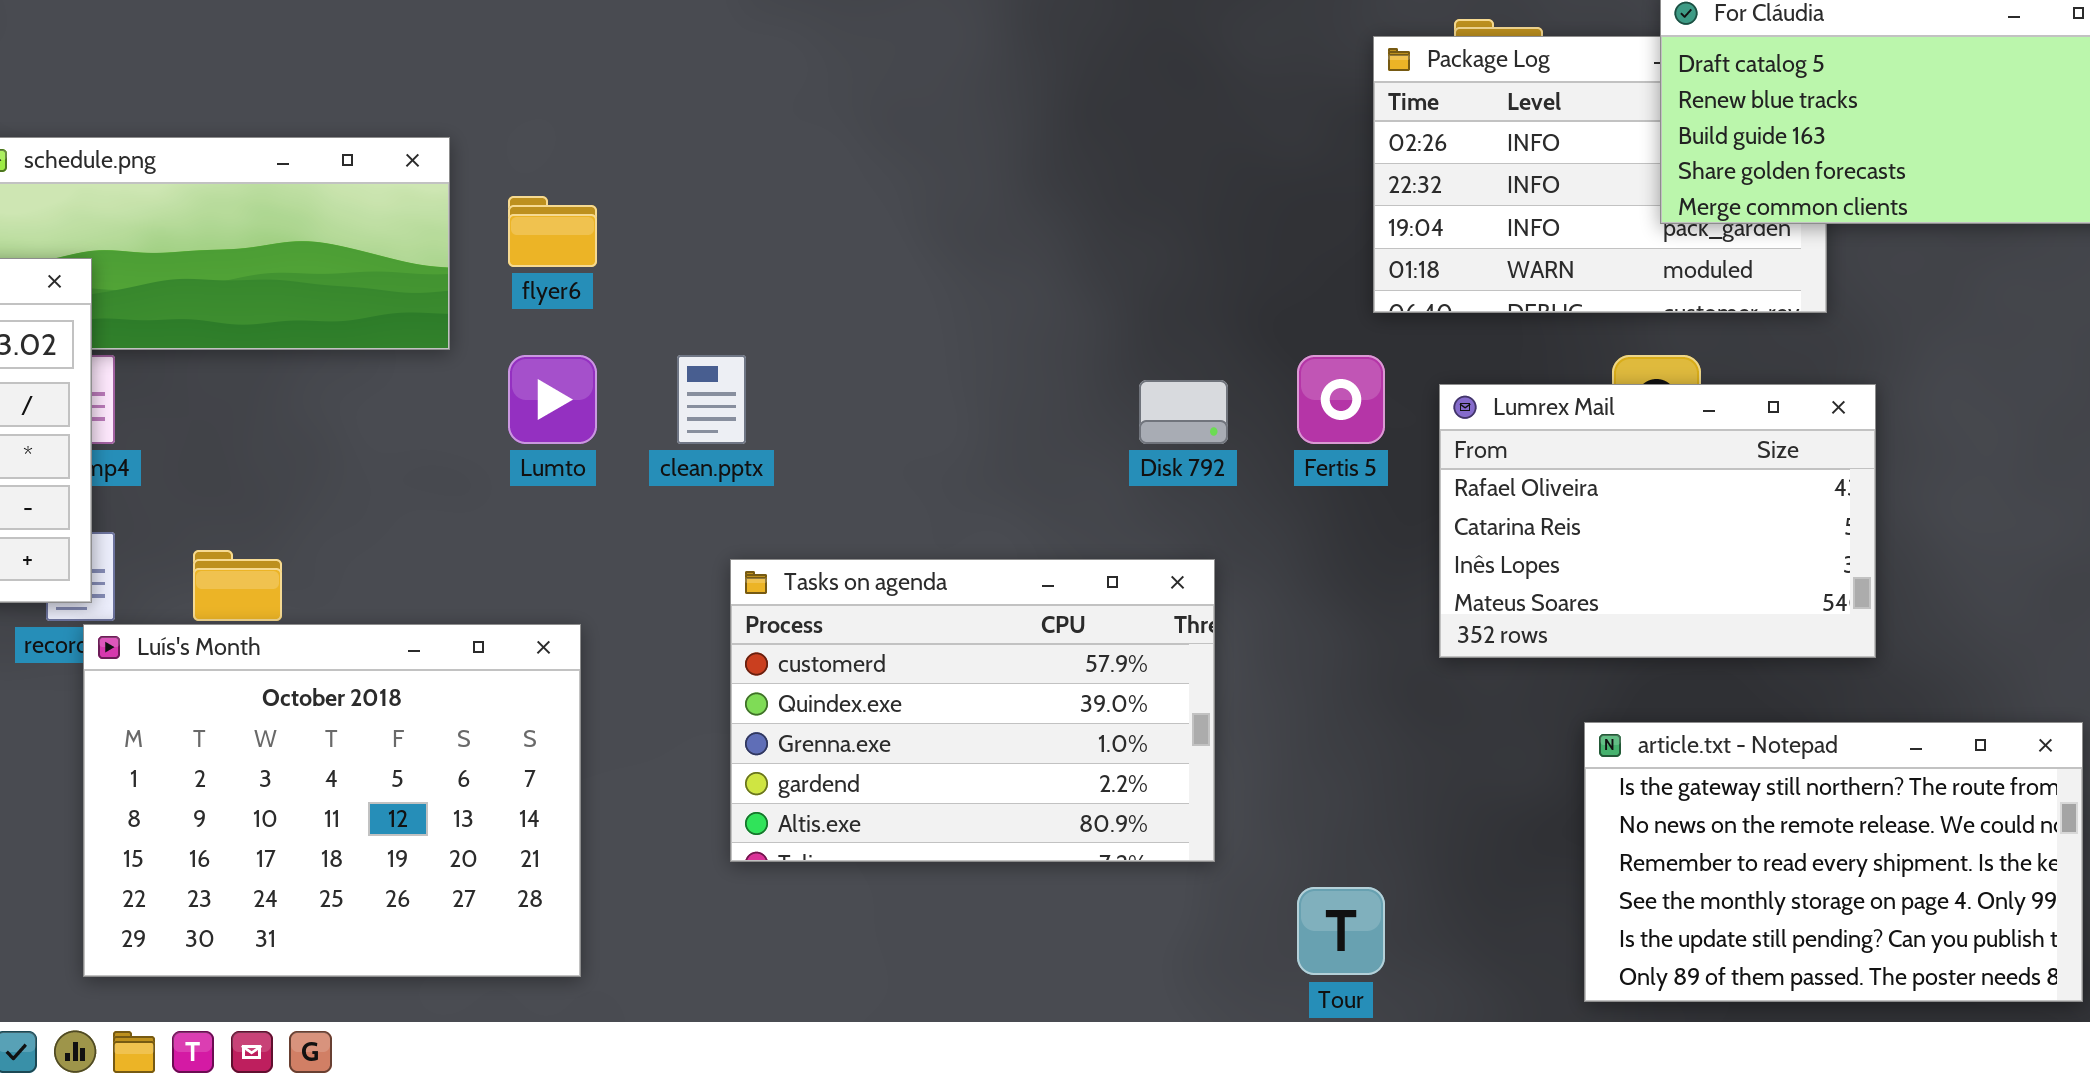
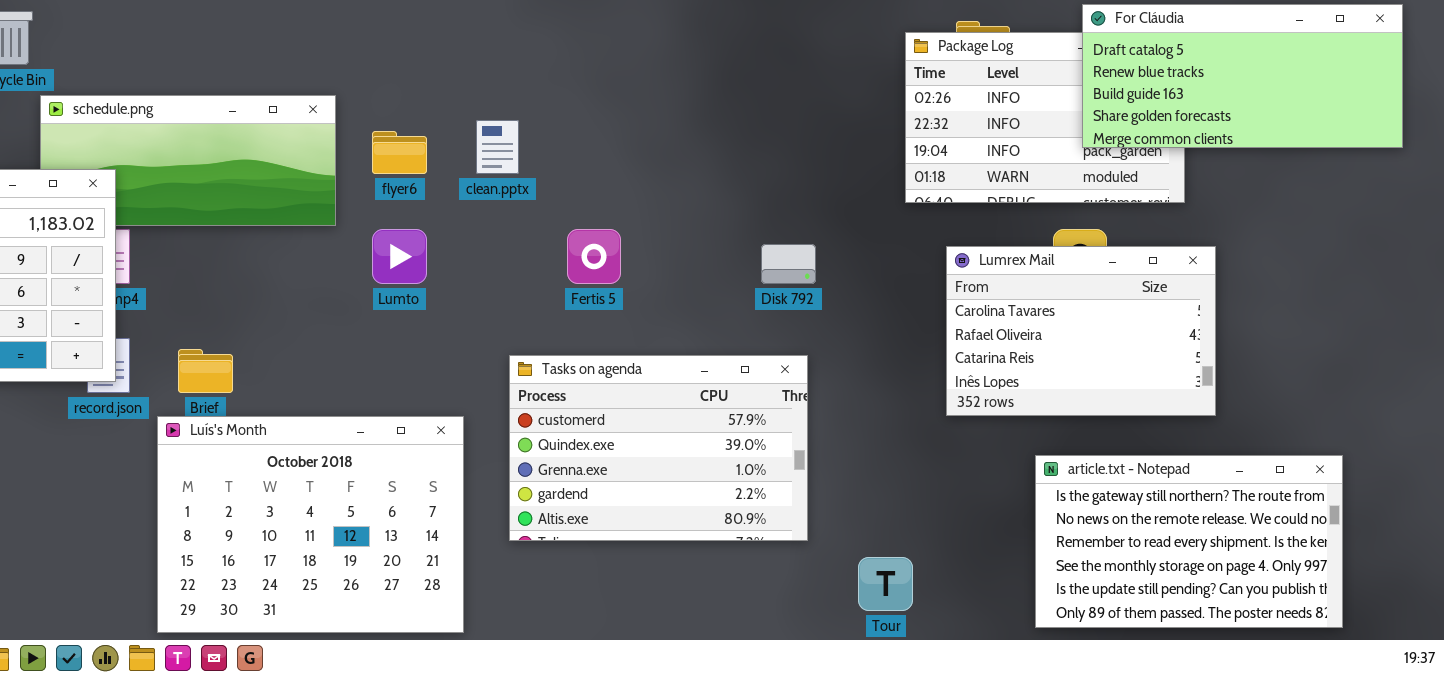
clean.pptx: [677,355,746,444] -> [476,120,519,174], moved
Fertis 5: [1297,355,1385,444] -> [567,229,621,284], moved
Lumrex Mail: [1439,384,1876,658] -> [946,246,1216,416], scrolled up 1 row
Luís's Month: [83,624,581,977] -> [157,416,464,633], moved

